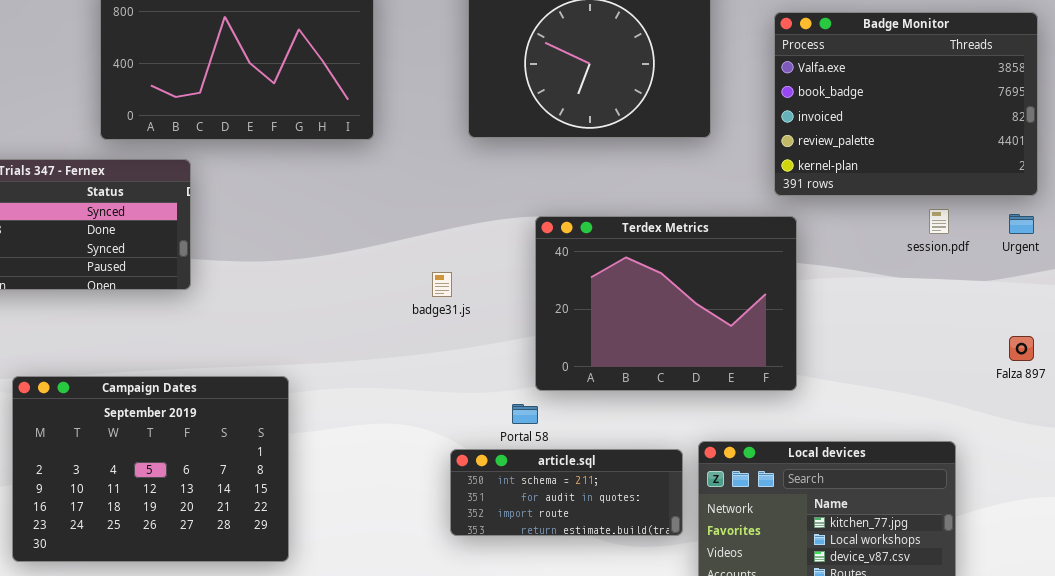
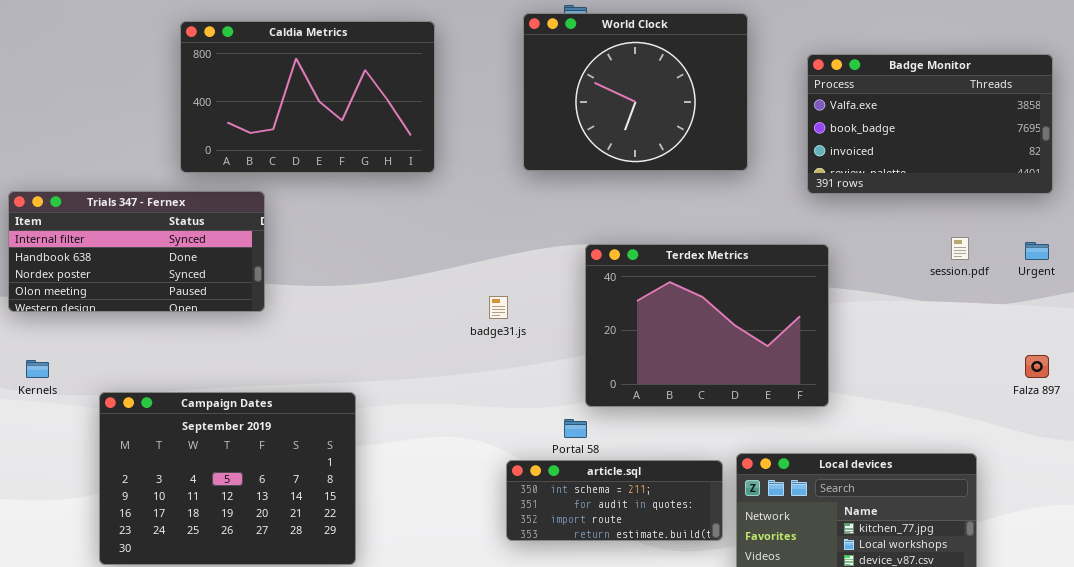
Badge Monitor: [774,12,1038,196] -> [807,54,1053,194], resized

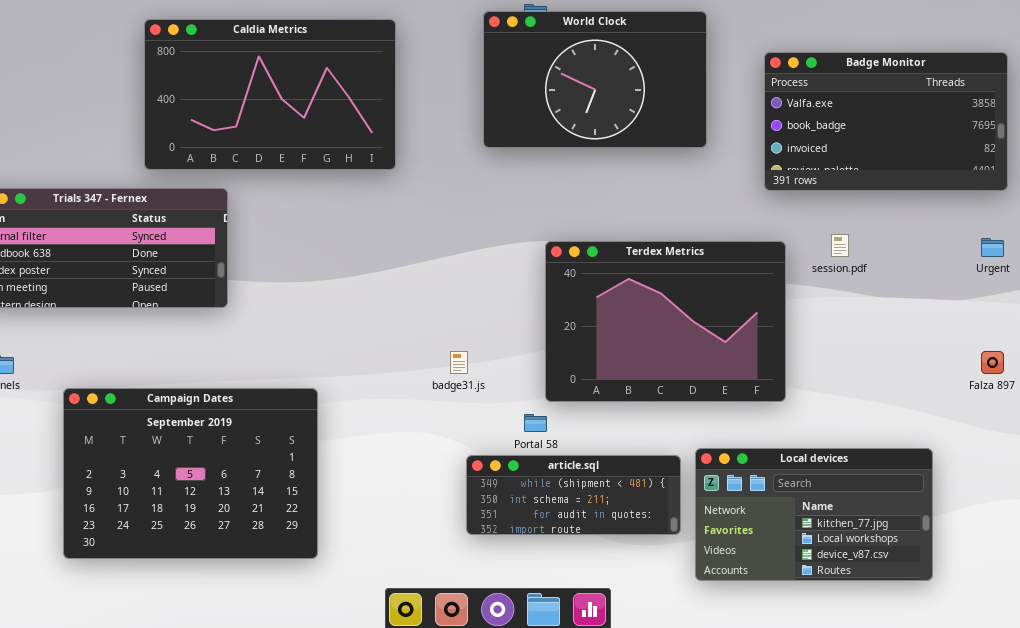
World Clock: [523,13,748,171] -> [483,11,707,148], resized
session.pdf: [951,237,969,260] -> [831,234,849,257], moved
badge31.js: [489,296,508,319] -> [450,351,468,374], moved
article.sql: [506,460,723,541] -> [466,455,681,535], scrolled up 1 row

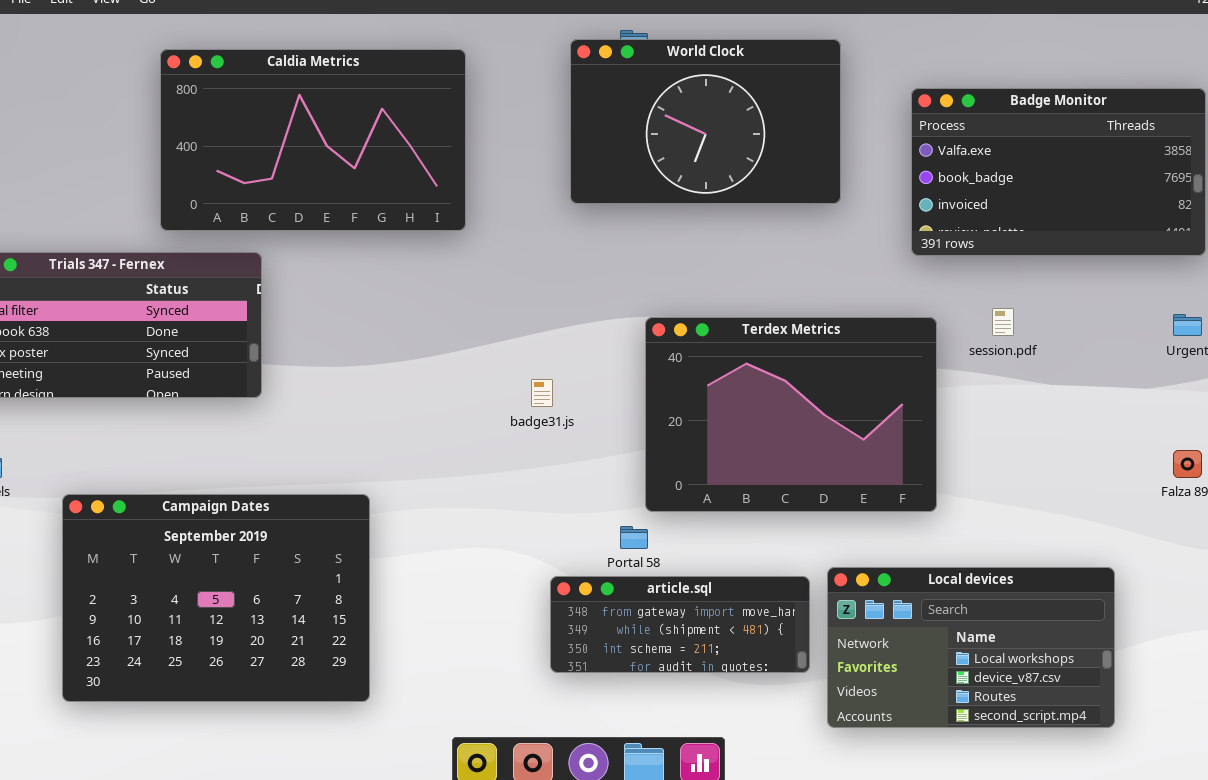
badge31.js: [450,351,468,374] -> [531,379,553,407], moved
Local devices: [695,448,933,581] -> [827,567,1115,728], scrolled down 1 row
article.sql: [466,455,681,535] -> [550,576,810,673], scrolled up 1 row

